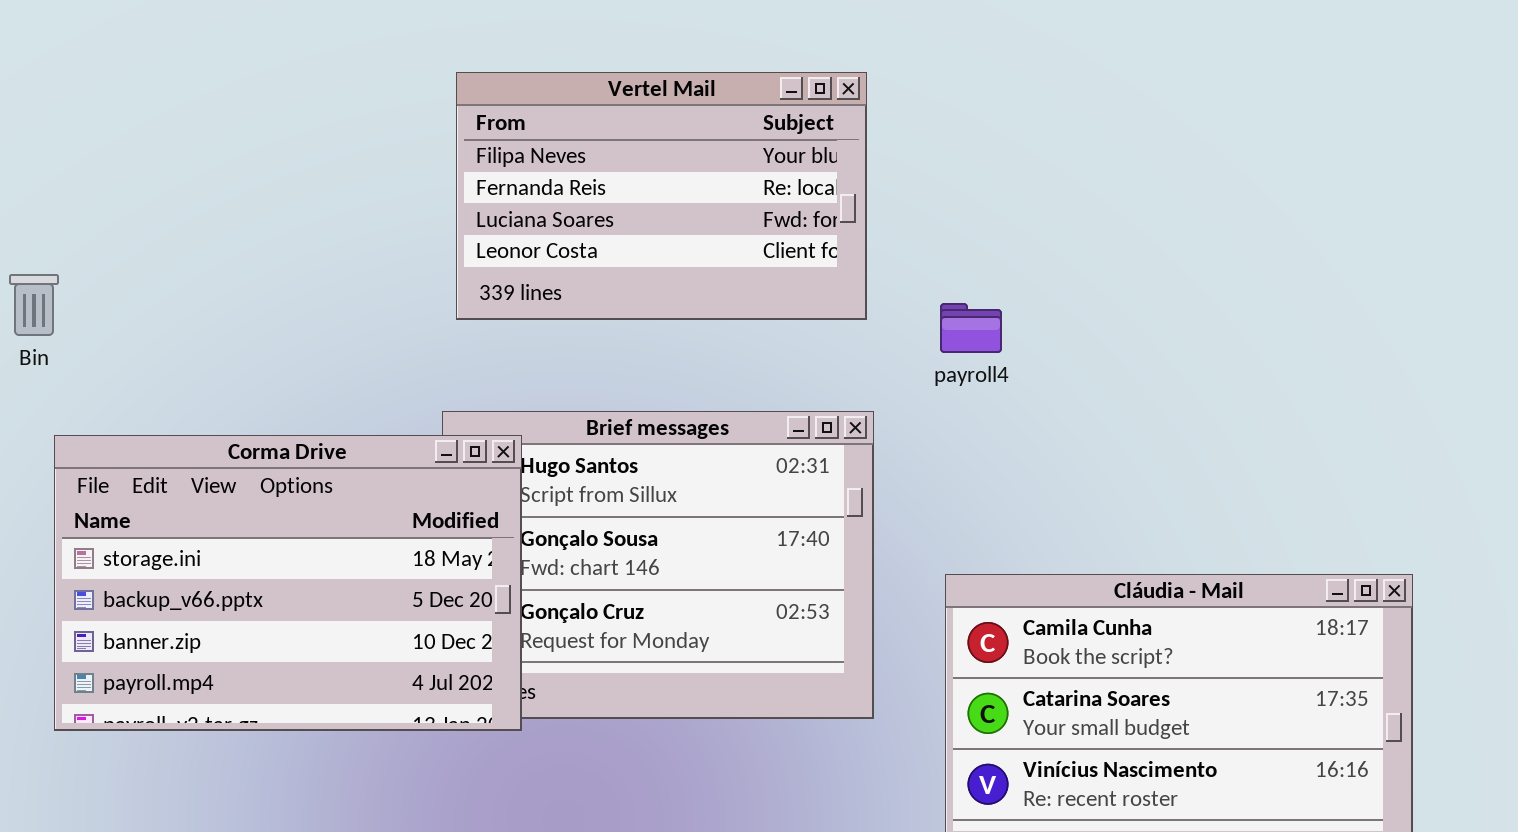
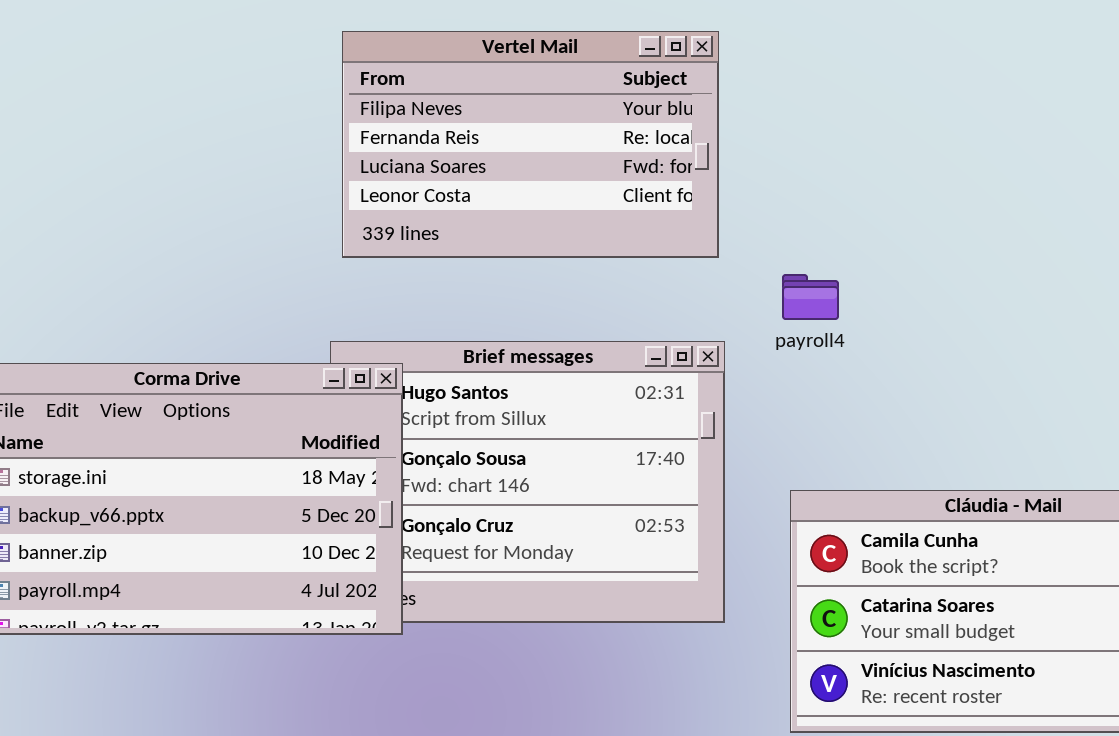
payroll4: [940,303,1002,353] -> [782,274,839,320], moved

